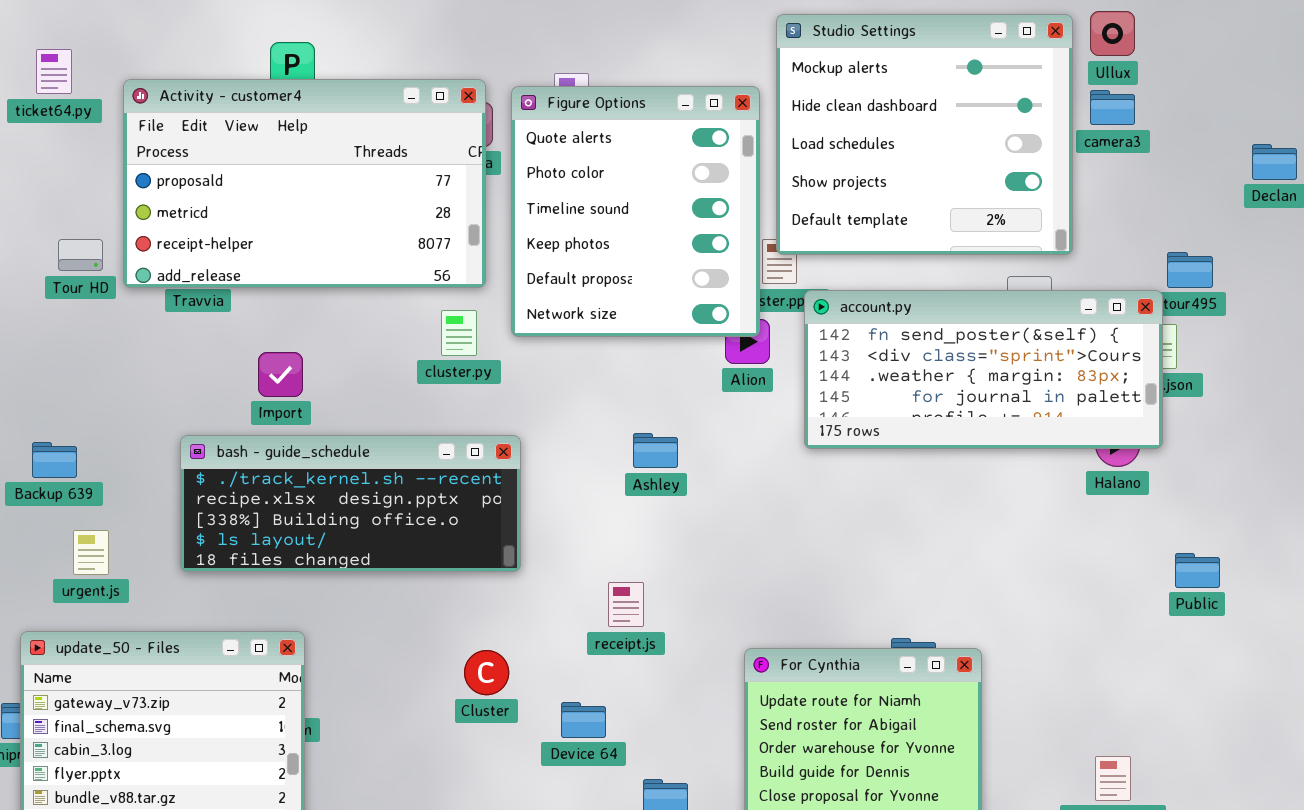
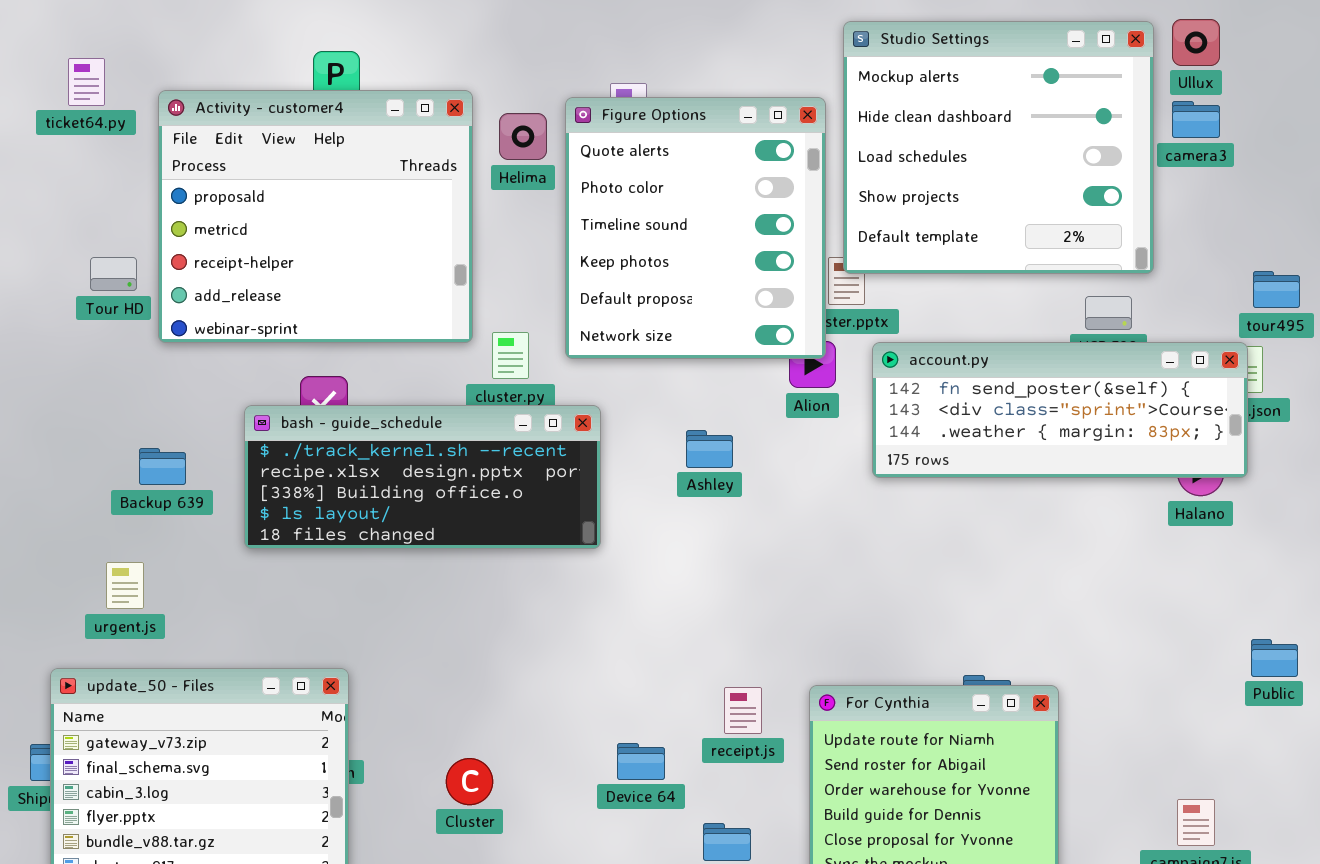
Activity - customer4: [123,79,486,288] -> [158,90,473,343], resized
account.py: [804,290,1163,449] -> [872,342,1248,478], resized
Ashley: [633,433,678,468] -> [686,430,733,468], moved
bash - guide_schedule: [180,435,521,572] -> [244,405,601,549], moved
Backup 639: [32,442,77,478] -> [139,448,186,485], moved
Public: [1175,553,1220,588] -> [1251,639,1298,677], moved
receipt.js: [608,582,644,627] -> [724,687,762,734], moved
Cluster: [464,650,509,695] -> [446,758,493,805], moved

